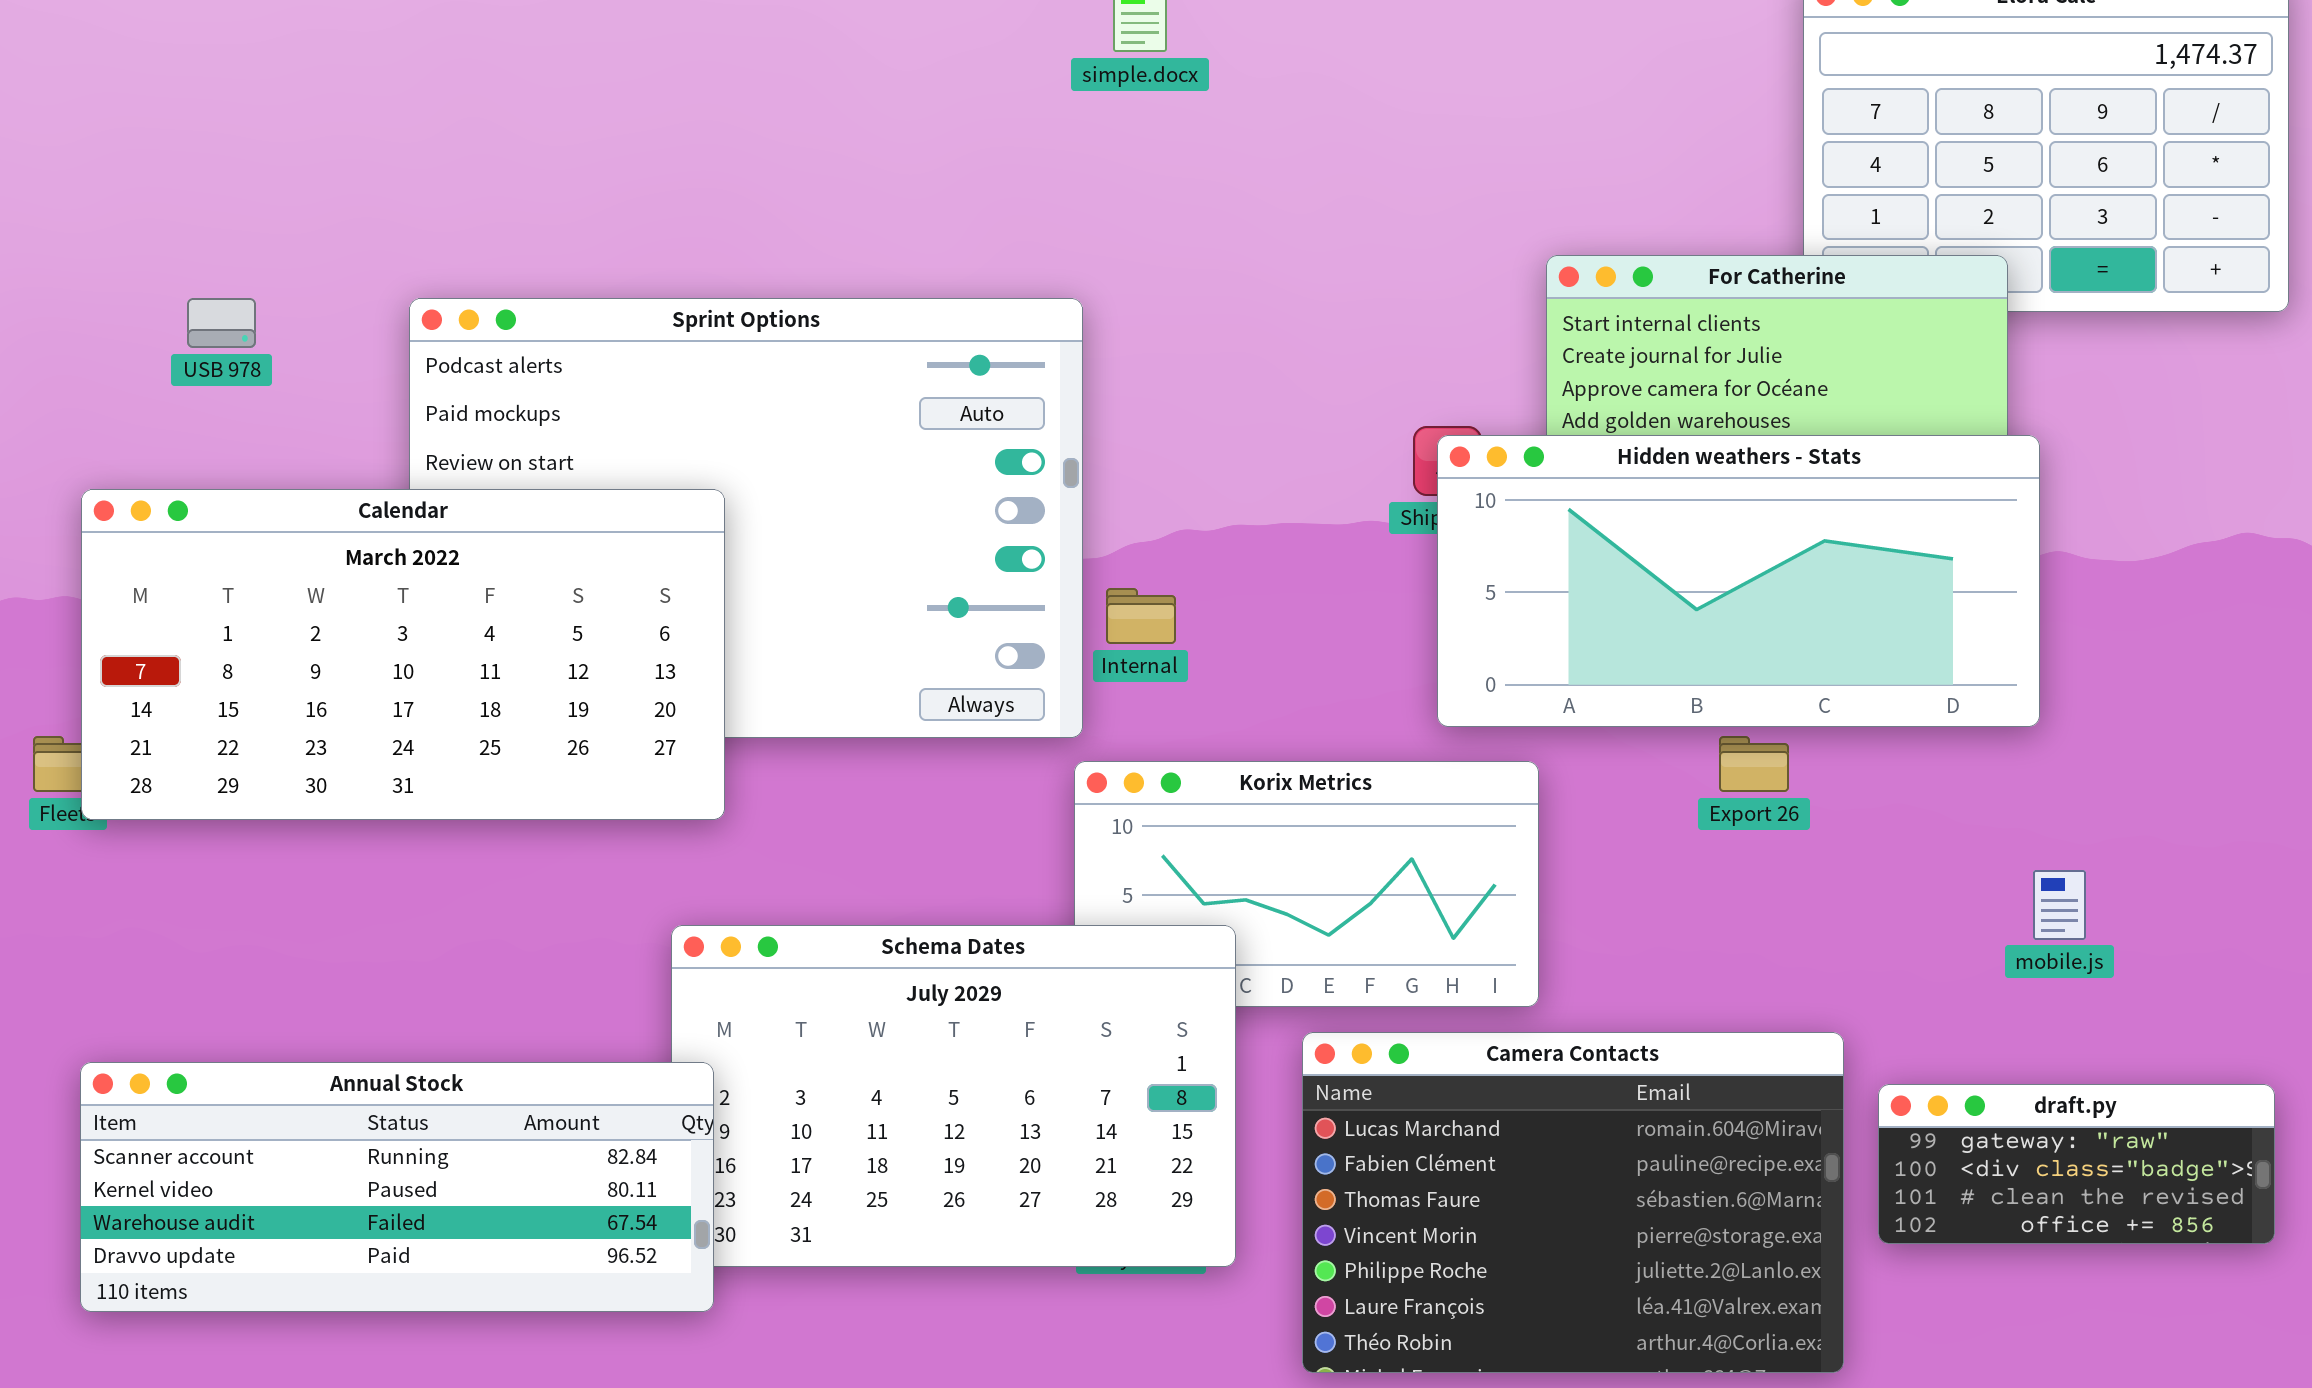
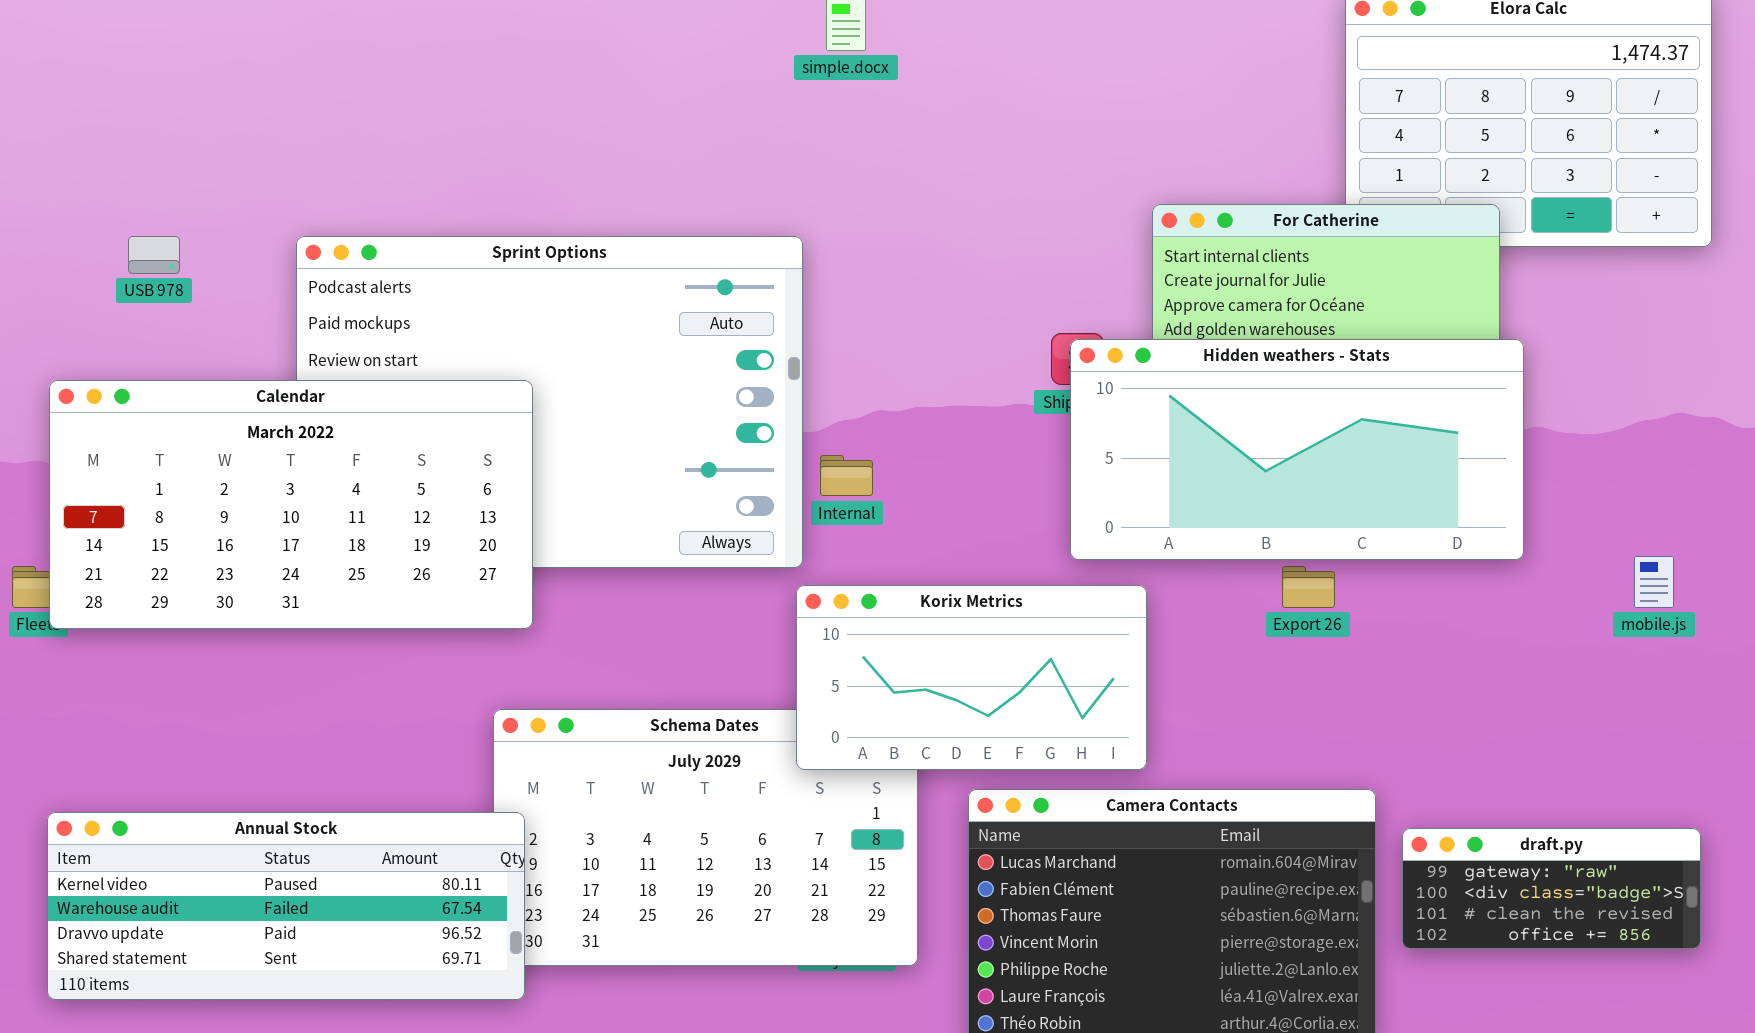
Korix Metrics: [1074,761,1539,1007] -> [796,585,1147,770], raised
mobile.js: [2033,870,2086,940] -> [1634,556,1674,608], moved
Annual Stock: [80,1062,714,1312] -> [47,812,525,1000], scrolled down 1 row

